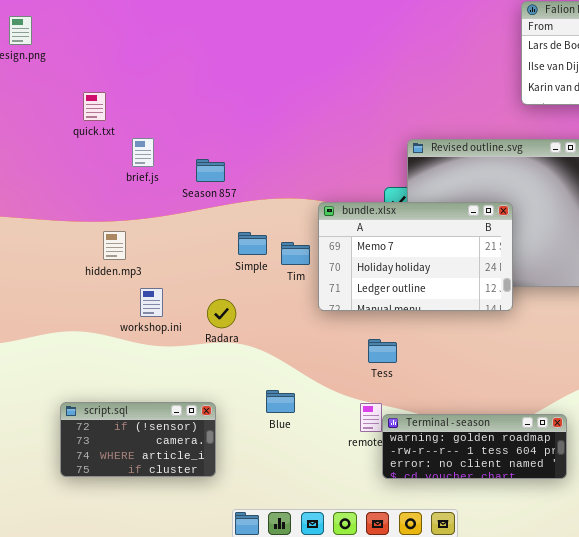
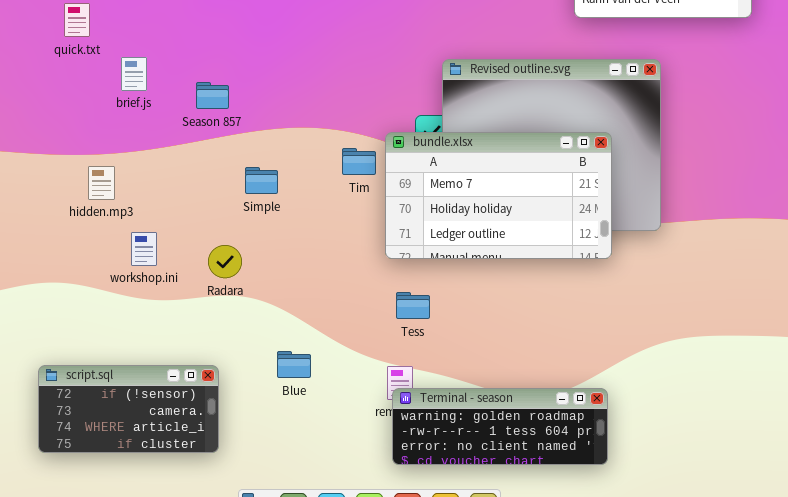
bundle.xlsx: [318,202,513,311] -> [385,132,612,259], moved
Tim: [281,242,310,265] -> [342,148,376,175], moved
Terminal - season: [382,414,567,479] -> [392,388,608,465], moved

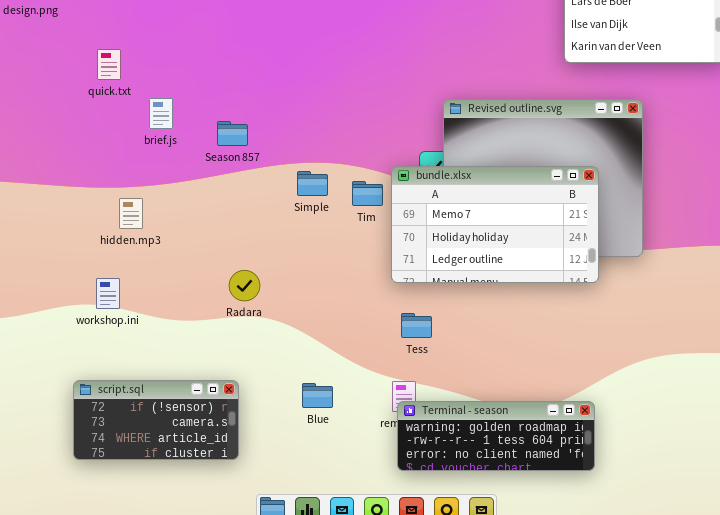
Simple: [245,167,278,194] -> [297,171,328,196], moved
workshop.ini: [131,232,157,266] -> [96,278,120,309], moved
Blue: [277,351,311,378] -> [302,383,333,408], moved

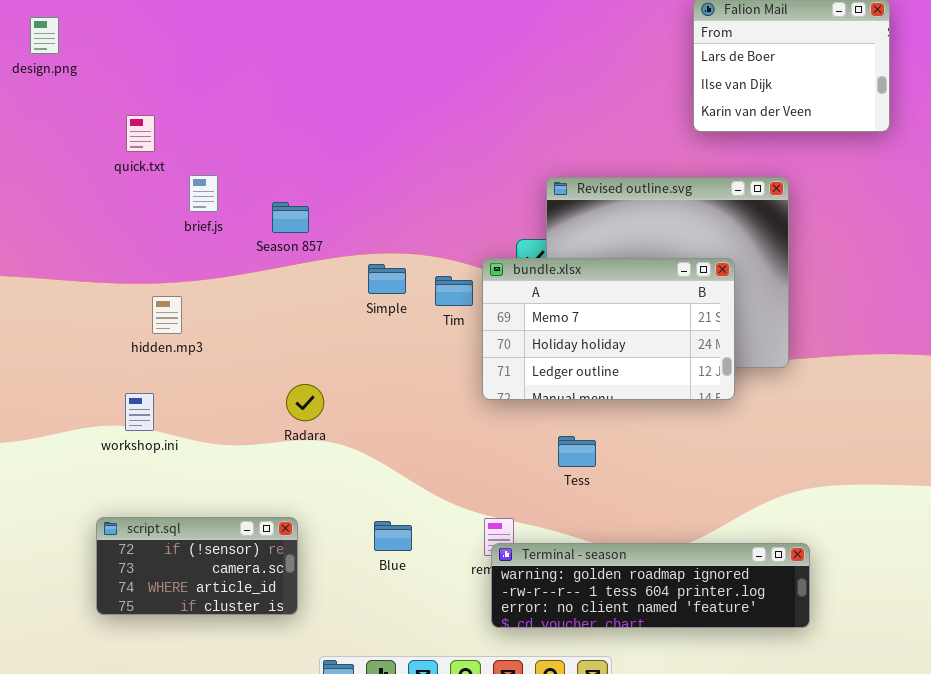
Tess: [401,313,432,338] -> [558,436,596,467], moved
Terminal - season: [397,401,595,471] -> [491,543,810,628], resized

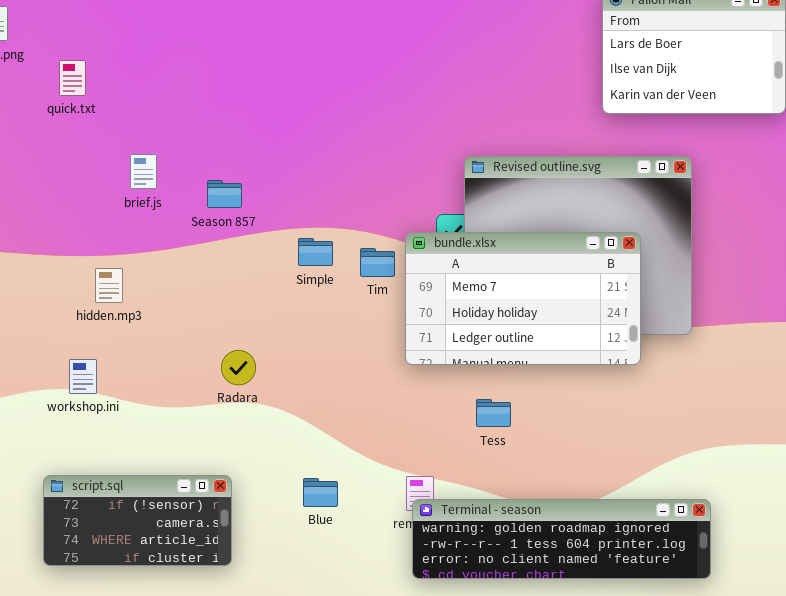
quick.txt: [126,115,155,152] -> [59,60,86,96], moved

